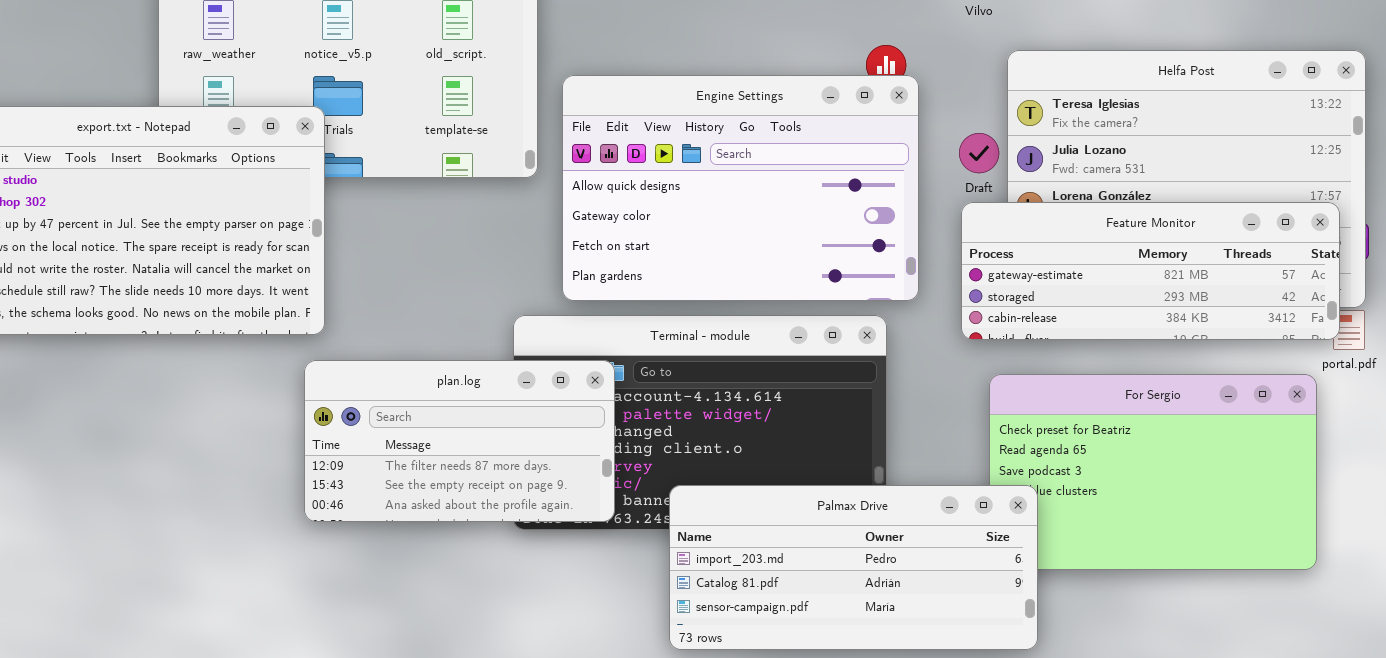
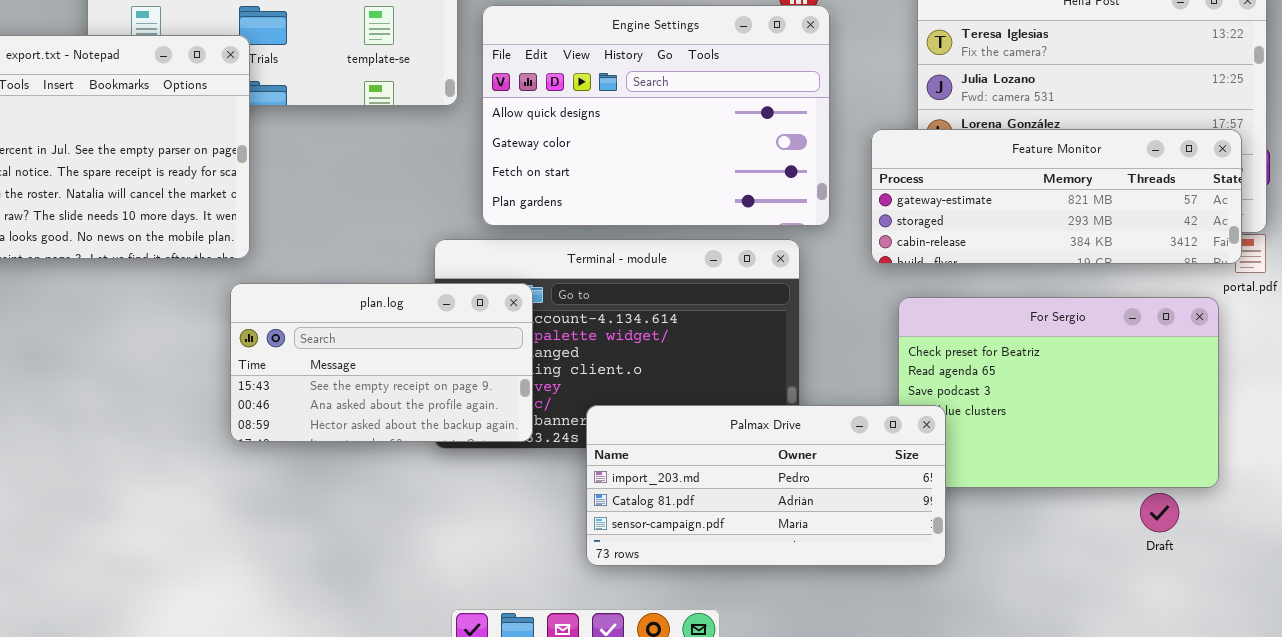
Draft: [959,133,999,173] -> [1140,493,1179,532], moved
plan.log: [304,360,615,522] -> [230,283,533,442], scrolled down 1 row

